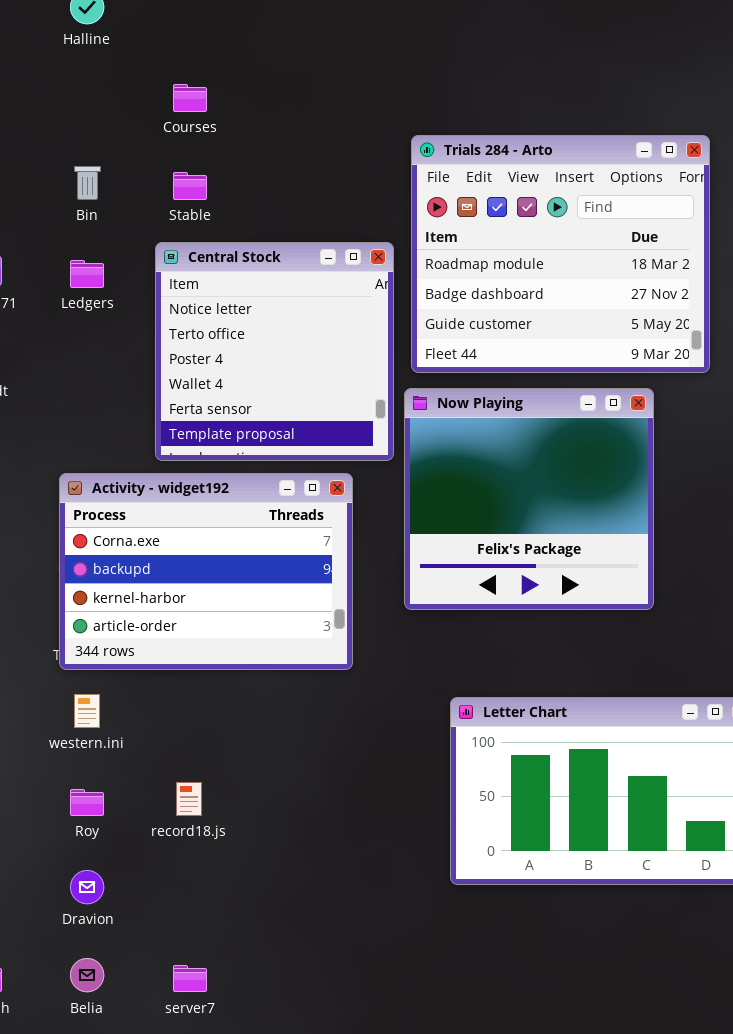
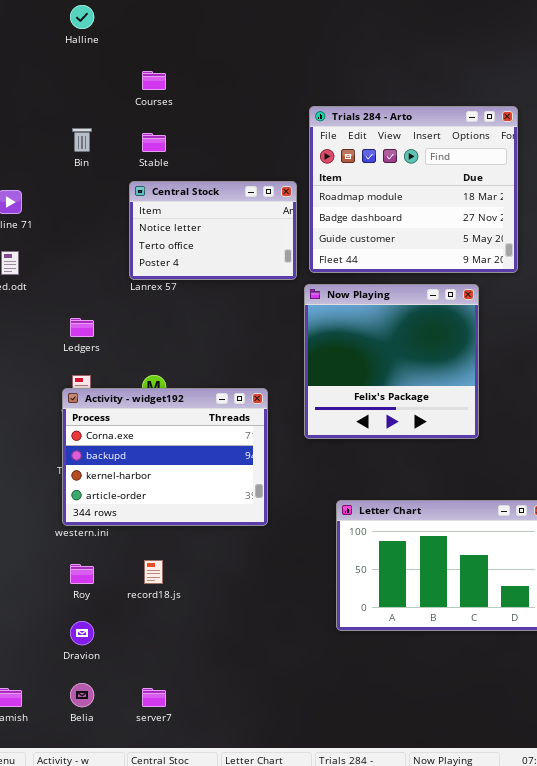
Central Stock: [155,242,394,461] -> [129,181,297,280], resized
Ledgers: [70,260,104,288] -> [70,318,94,337], moved
Activity - widget192: [59,473,353,670] -> [62,388,268,526], moved

